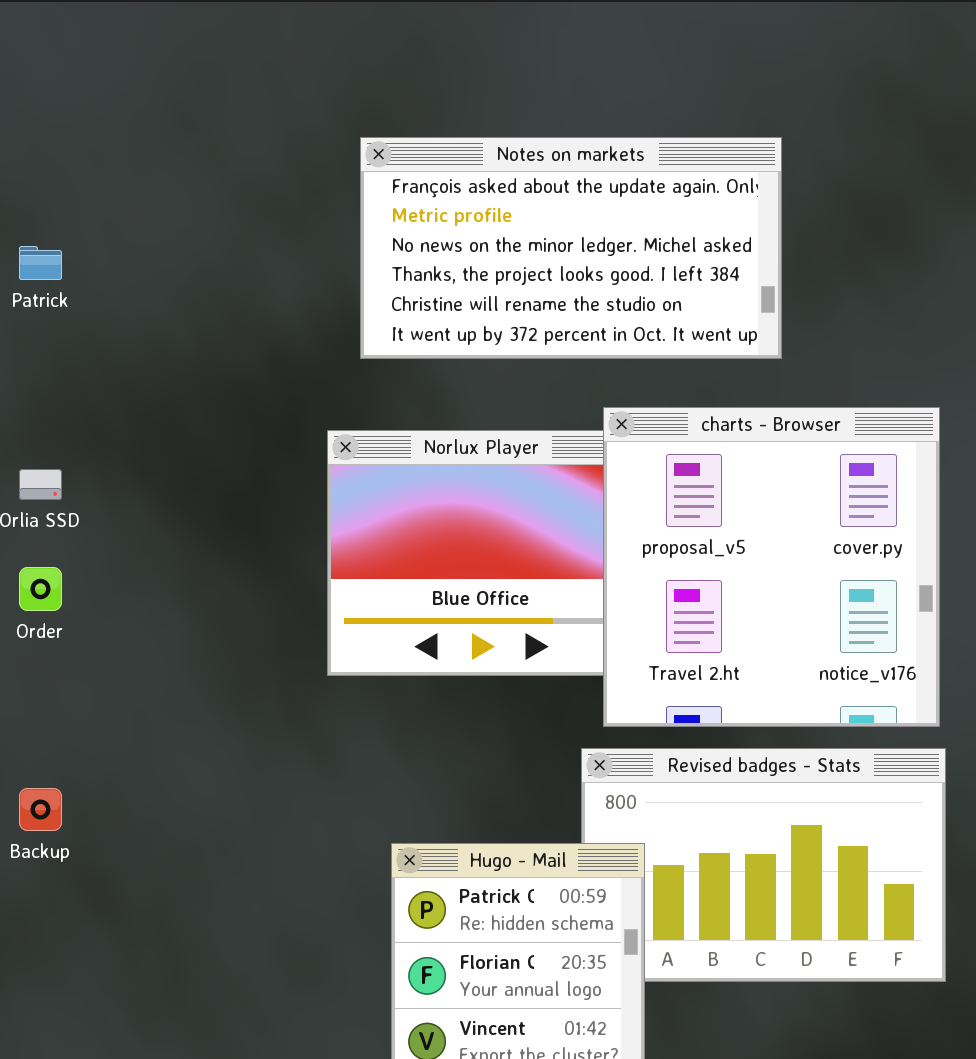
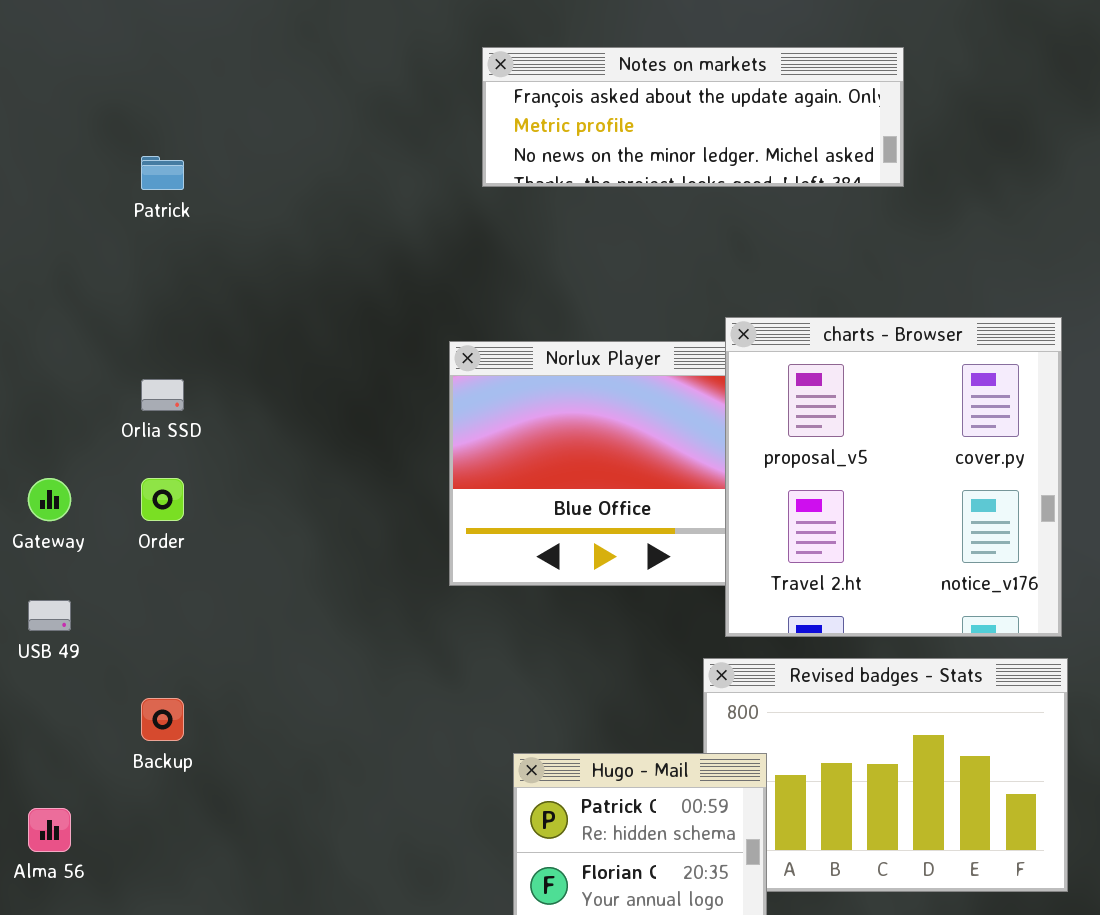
Notes on markets: [360,137,782,359] -> [482,47,904,187], resized

